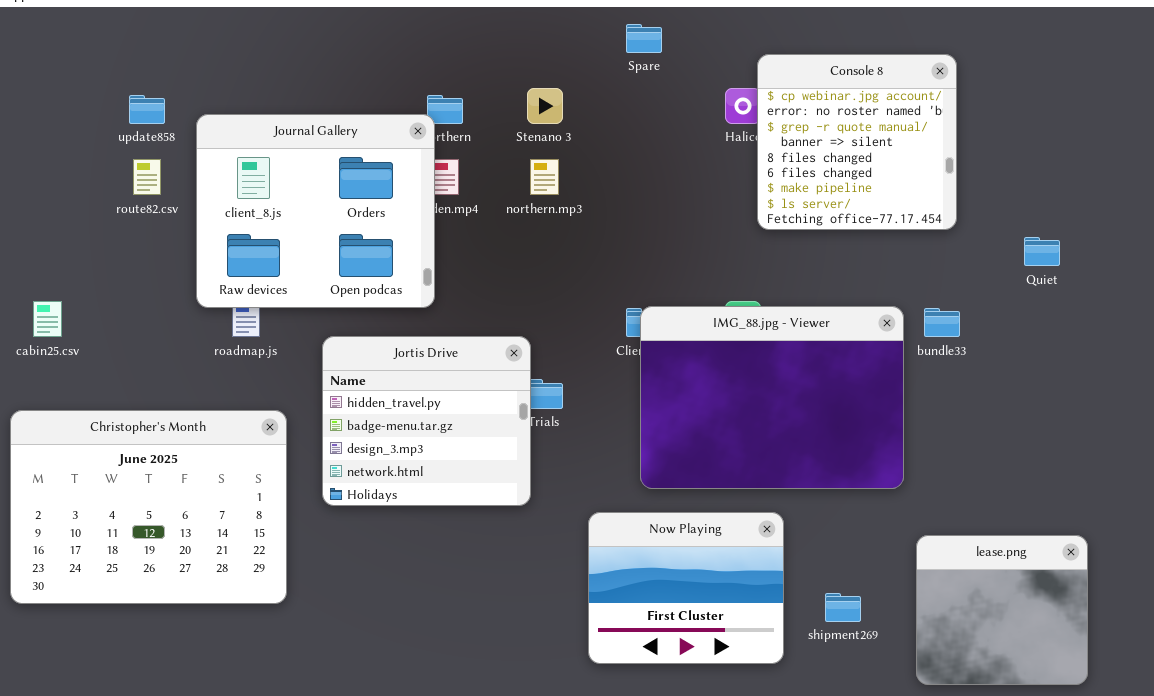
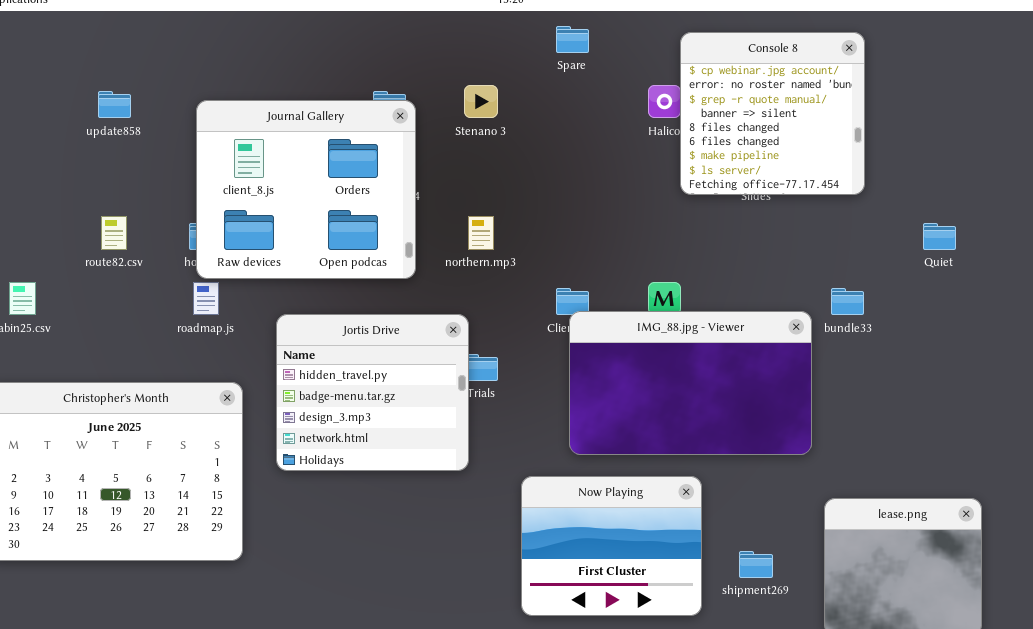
Console 8: [757,54,957,230] -> [680,32,865,195], moved
Journal Gallery: [196,114,435,308] -> [196,100,416,279], moved
route82.csv: [133,159,161,195] -> [101,216,127,250], moved
northern.mp3: [530,159,559,195] -> [468,216,494,250], moved
IMG_88.jpg - Viewer: [640,306,904,489] -> [569,311,812,455], resized

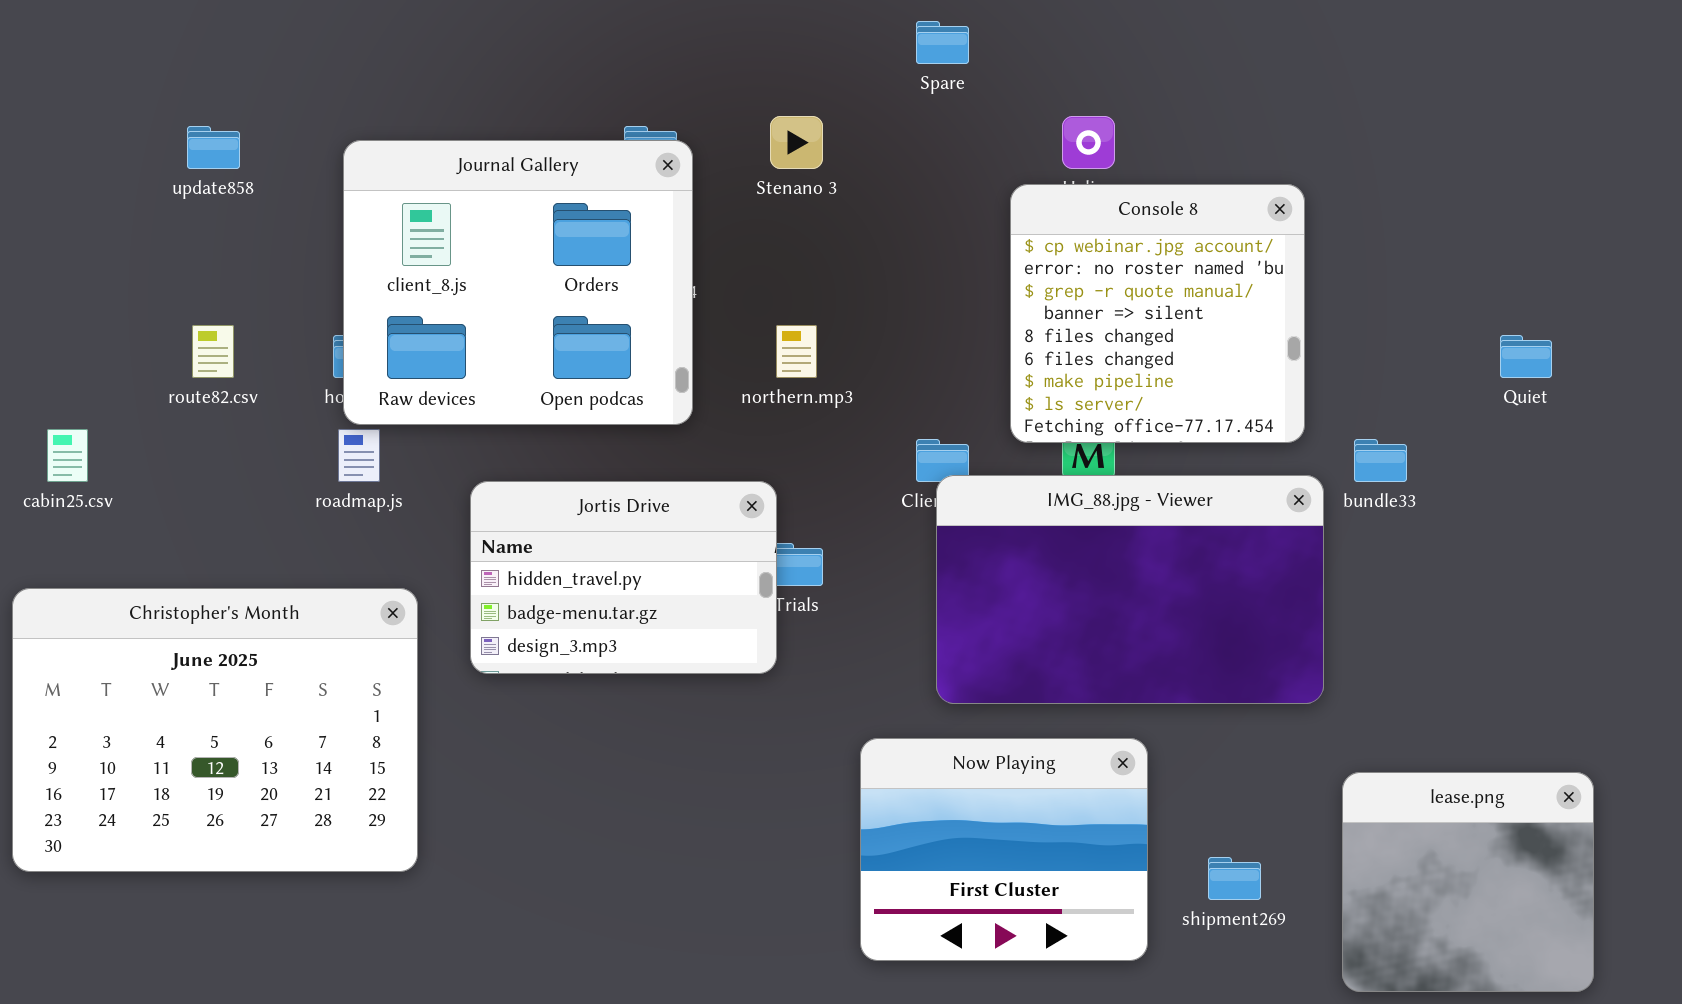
Console 8: [680,32,865,195] -> [1010,184,1305,443], moved
Jortis Drive: [276,314,469,471] -> [470,481,777,674], resized

